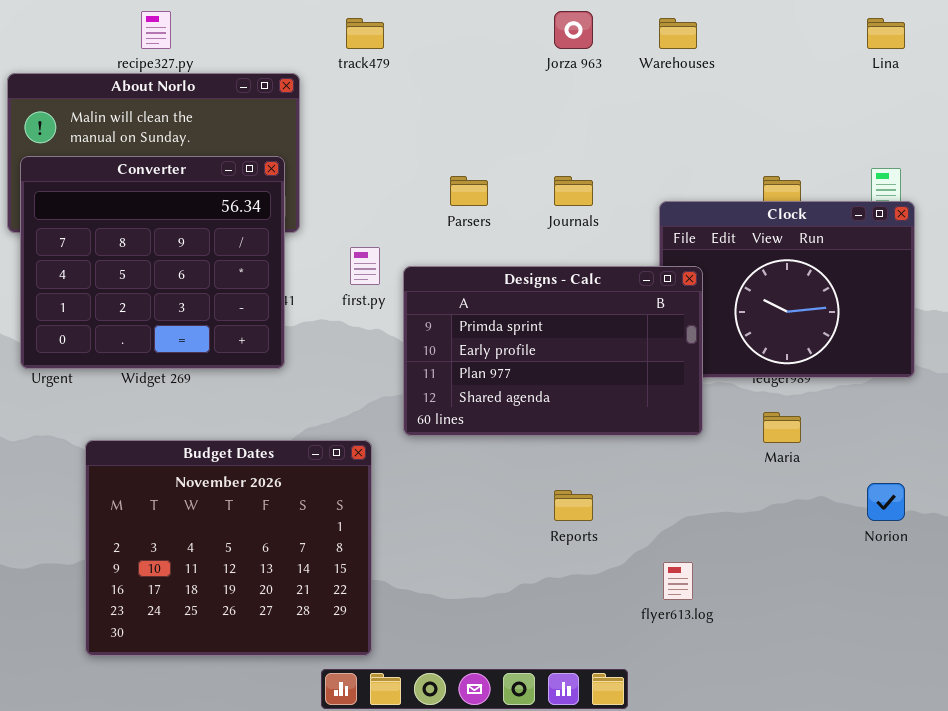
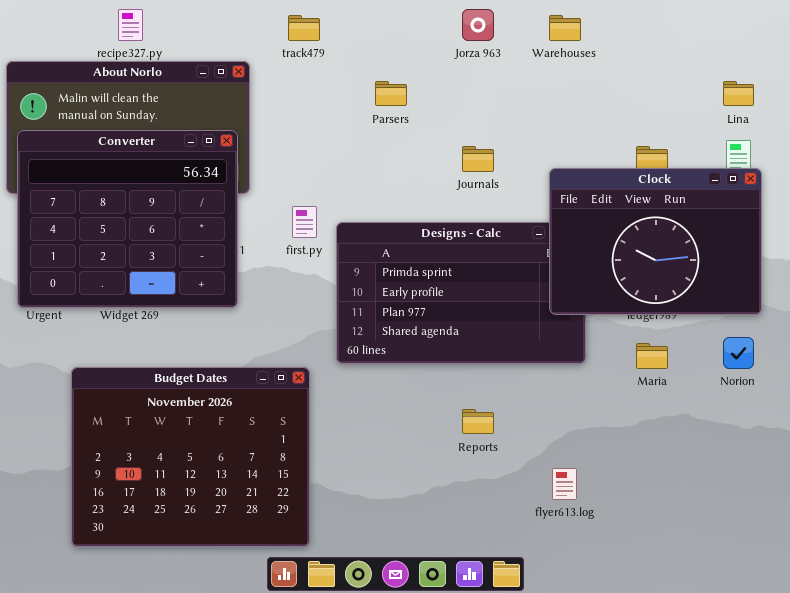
Lina: [867,18,905,49] -> [723,81,754,106], moved
Parsers: [450,176,488,206] -> [375,81,407,106], moved
Clock: [659,201,915,378] -> [549,168,762,315], raised
Norion: [867,483,905,521] -> [723,337,754,369], moved

